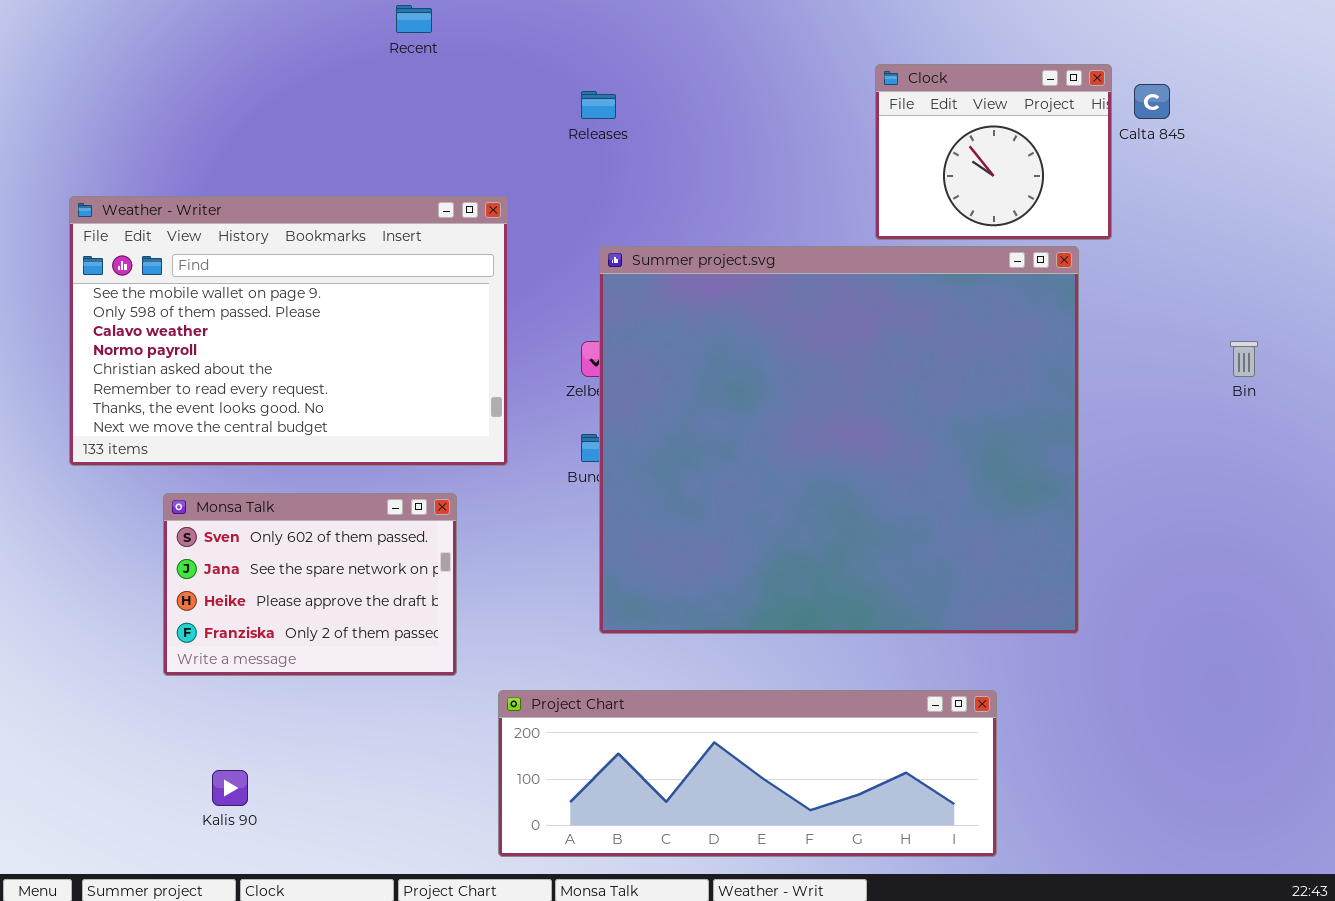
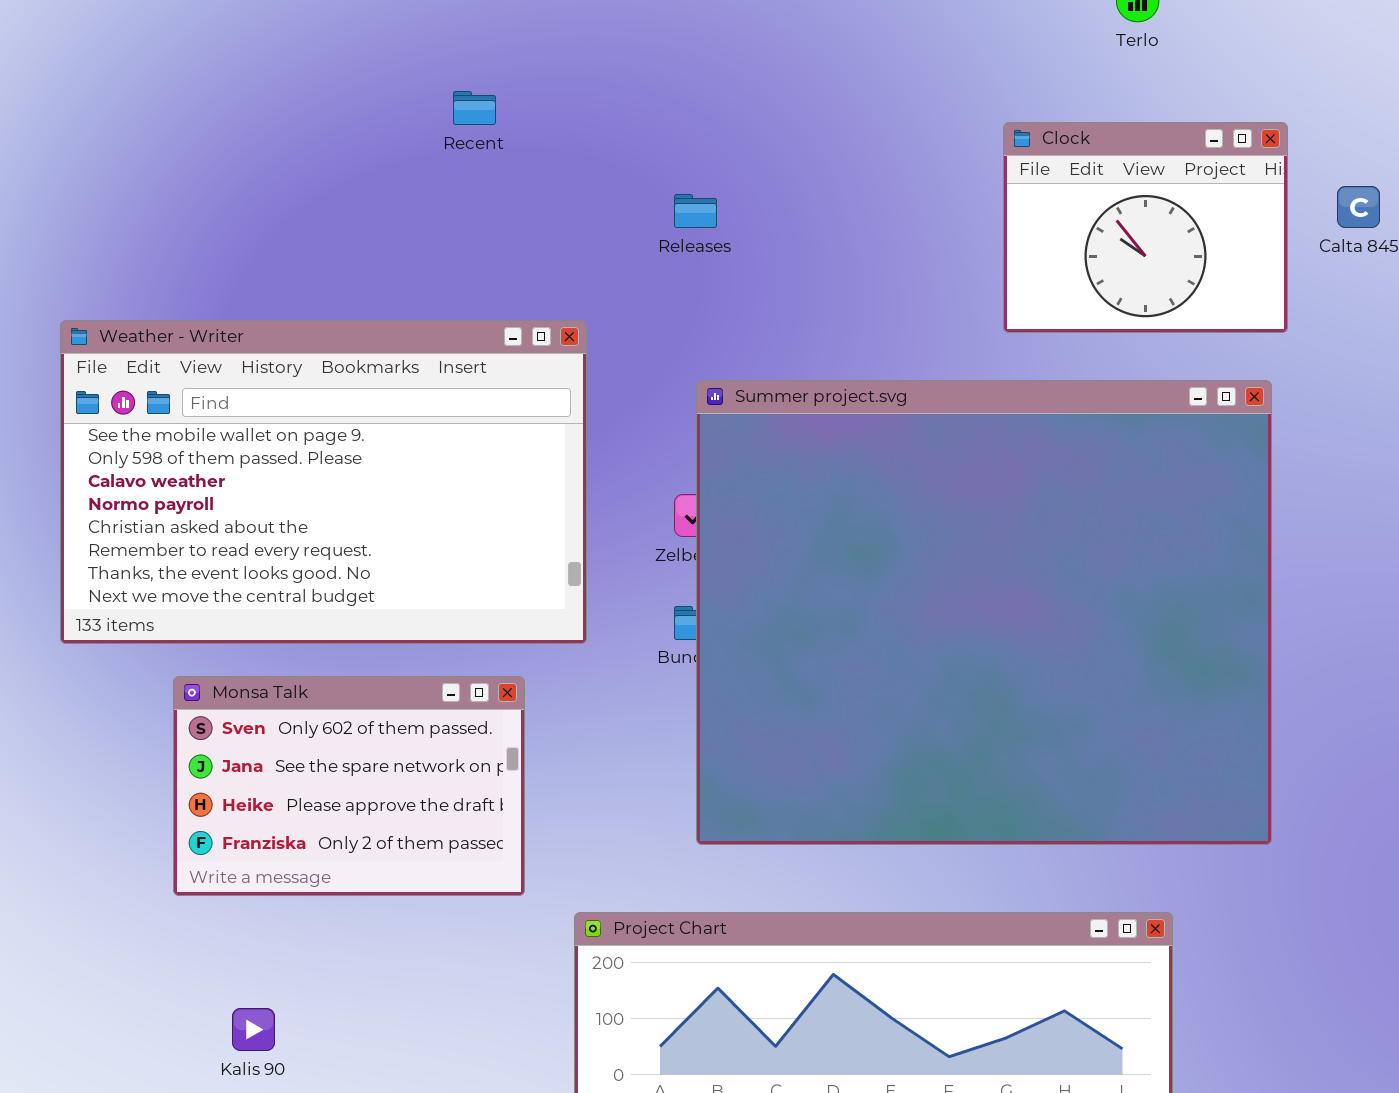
Clock: [875,64,1112,240] -> [1003,122,1288,333], moved

